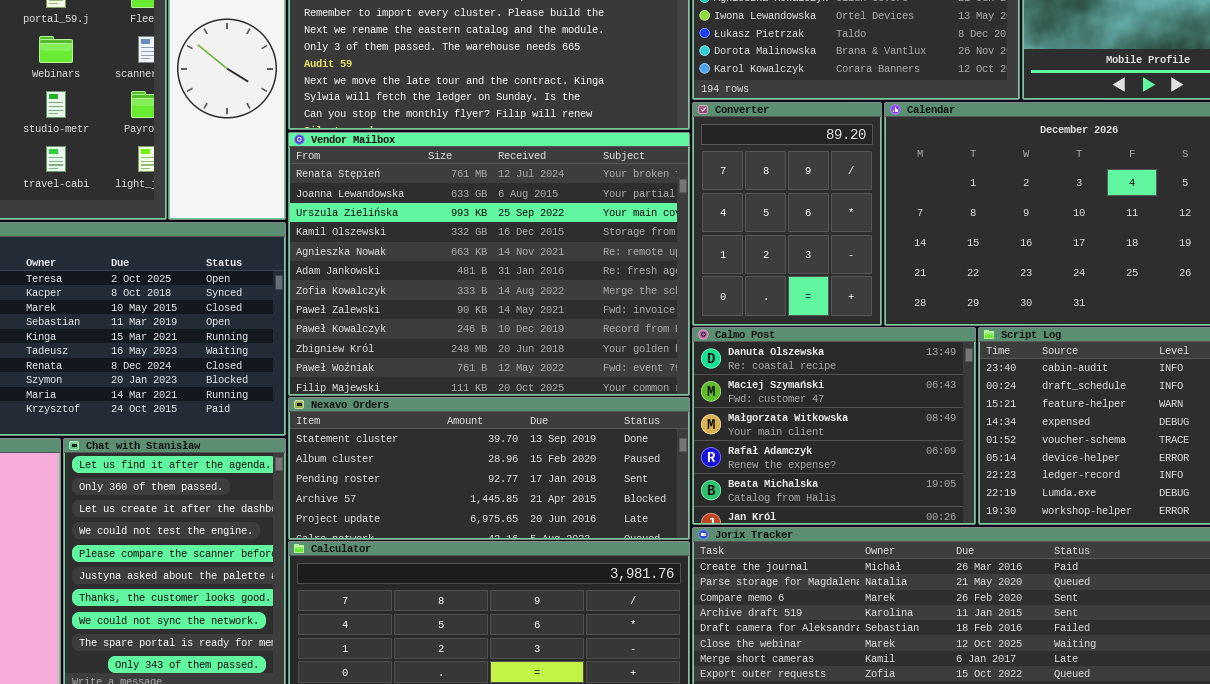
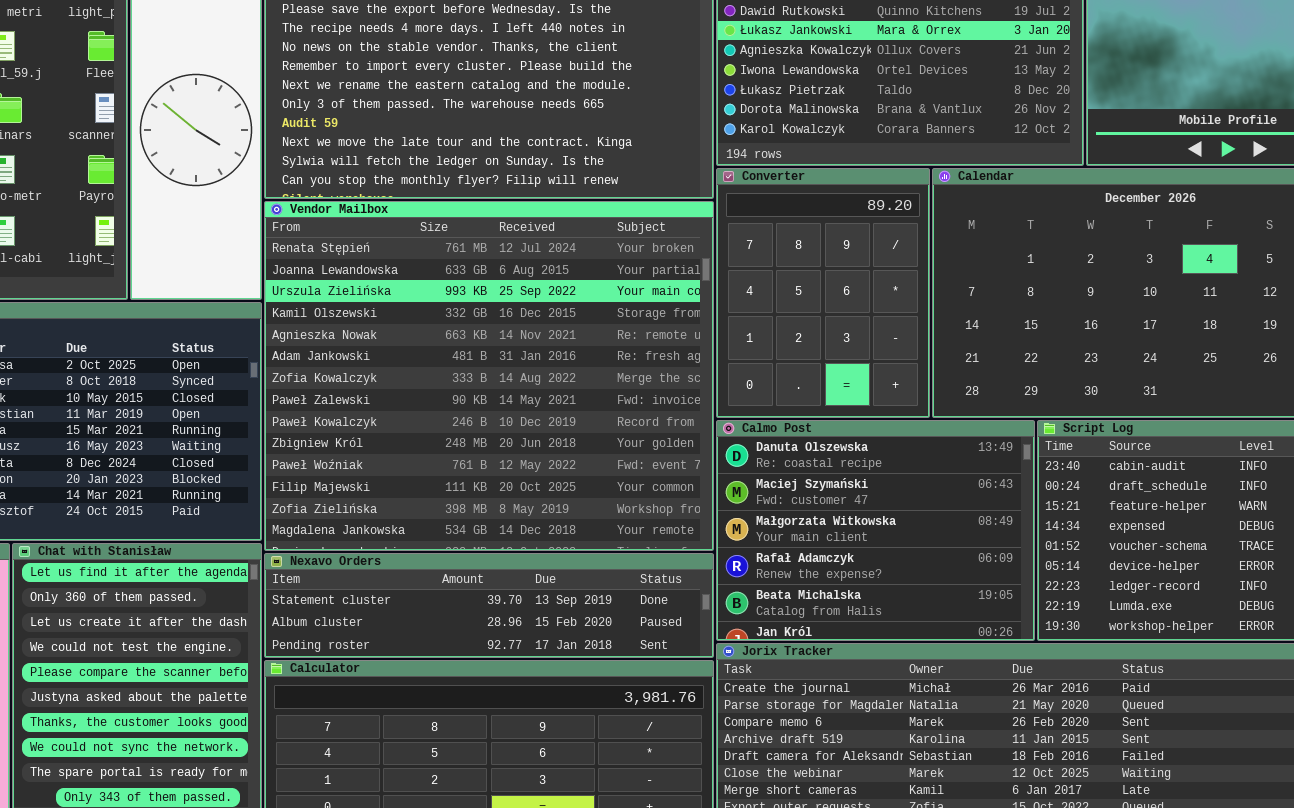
Vendor Mailbox: [288,132,690,396] -> [264,201,714,551], resized
Nexavo Orders: [288,397,690,540] -> [264,553,714,658], resized

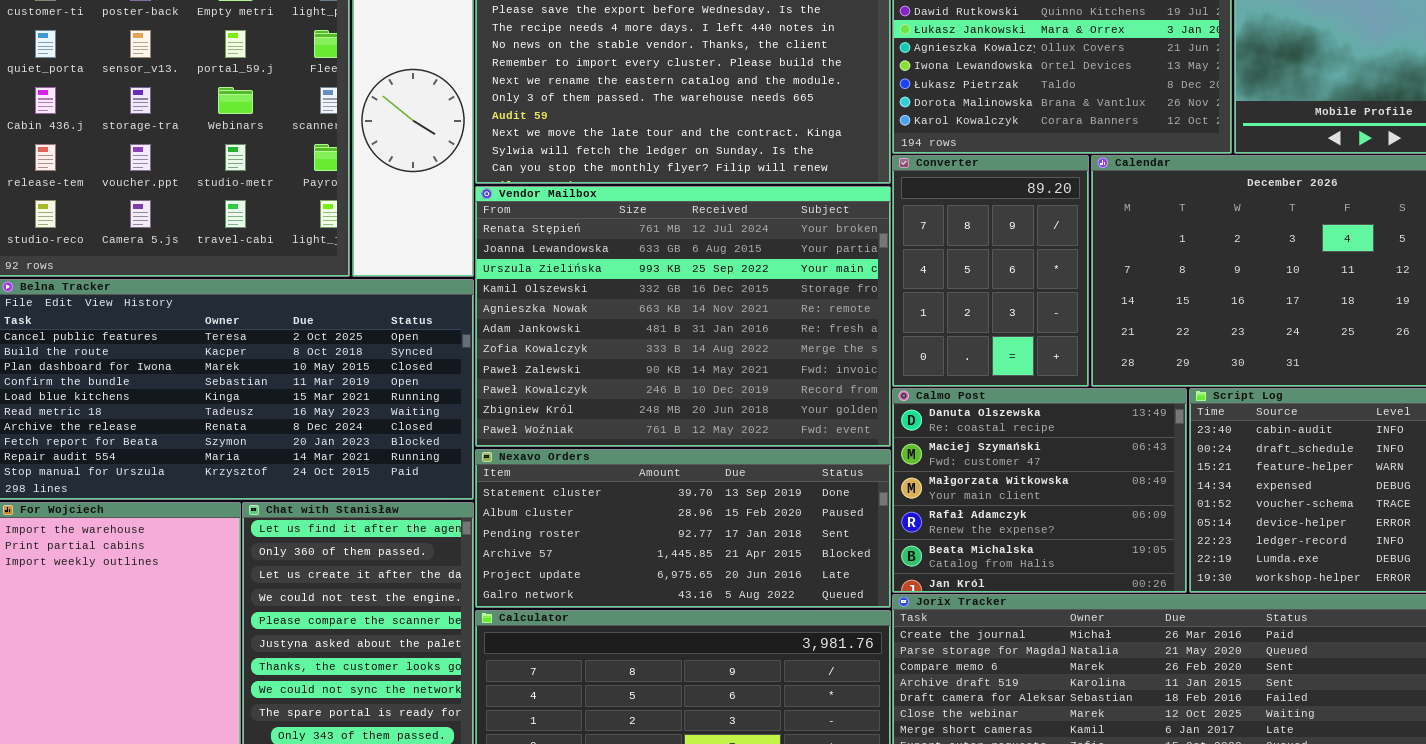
Vendor Mailbox: [264,201,714,551] -> [475,186,891,447], resized
Nexavo Orders: [264,553,714,658] -> [475,449,891,608], resized

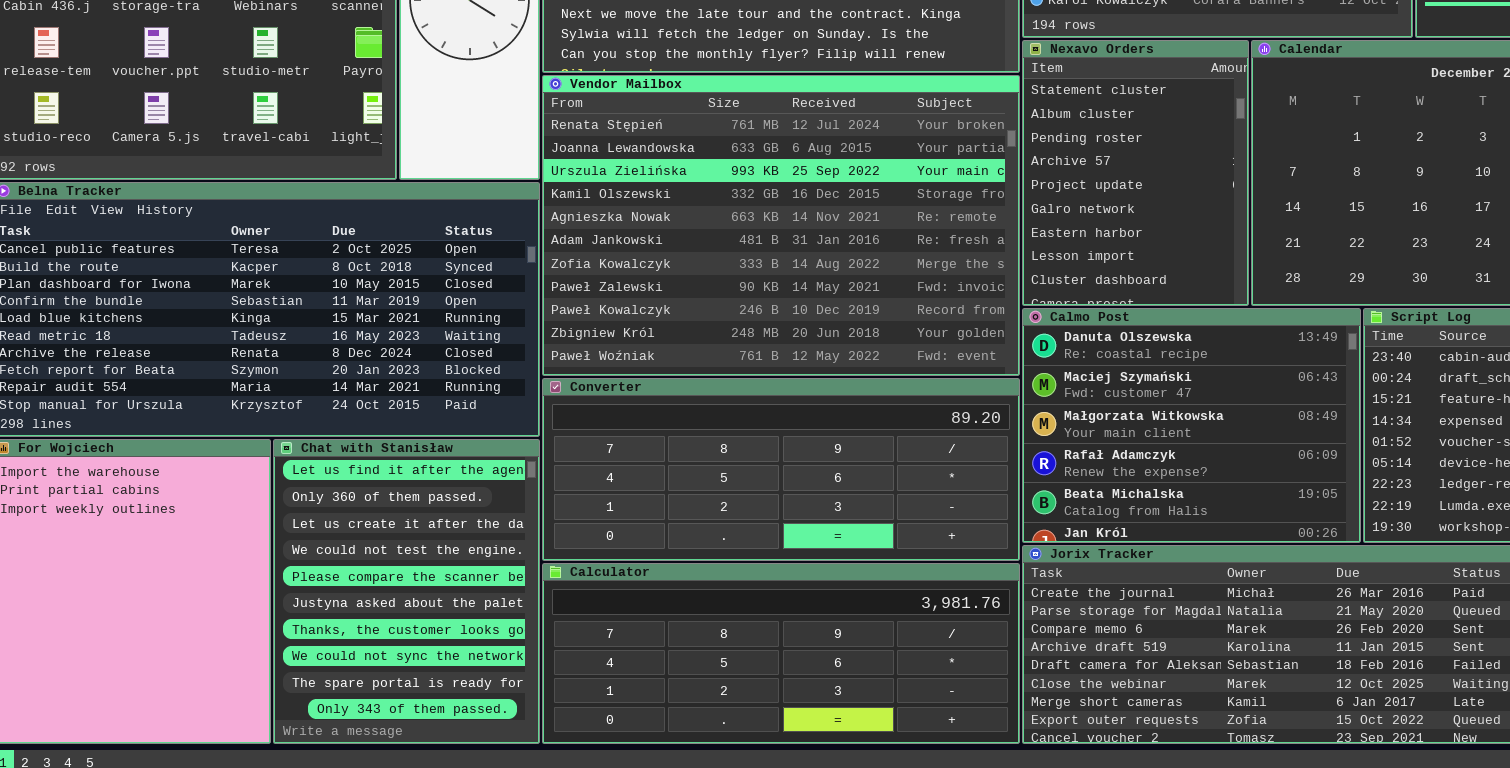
Converter: [892,155,1089,387] -> [542,378,1020,561], moved, resized
Nexavo Orders: [475,449,891,608] -> [1022,40,1249,306], moved, resized

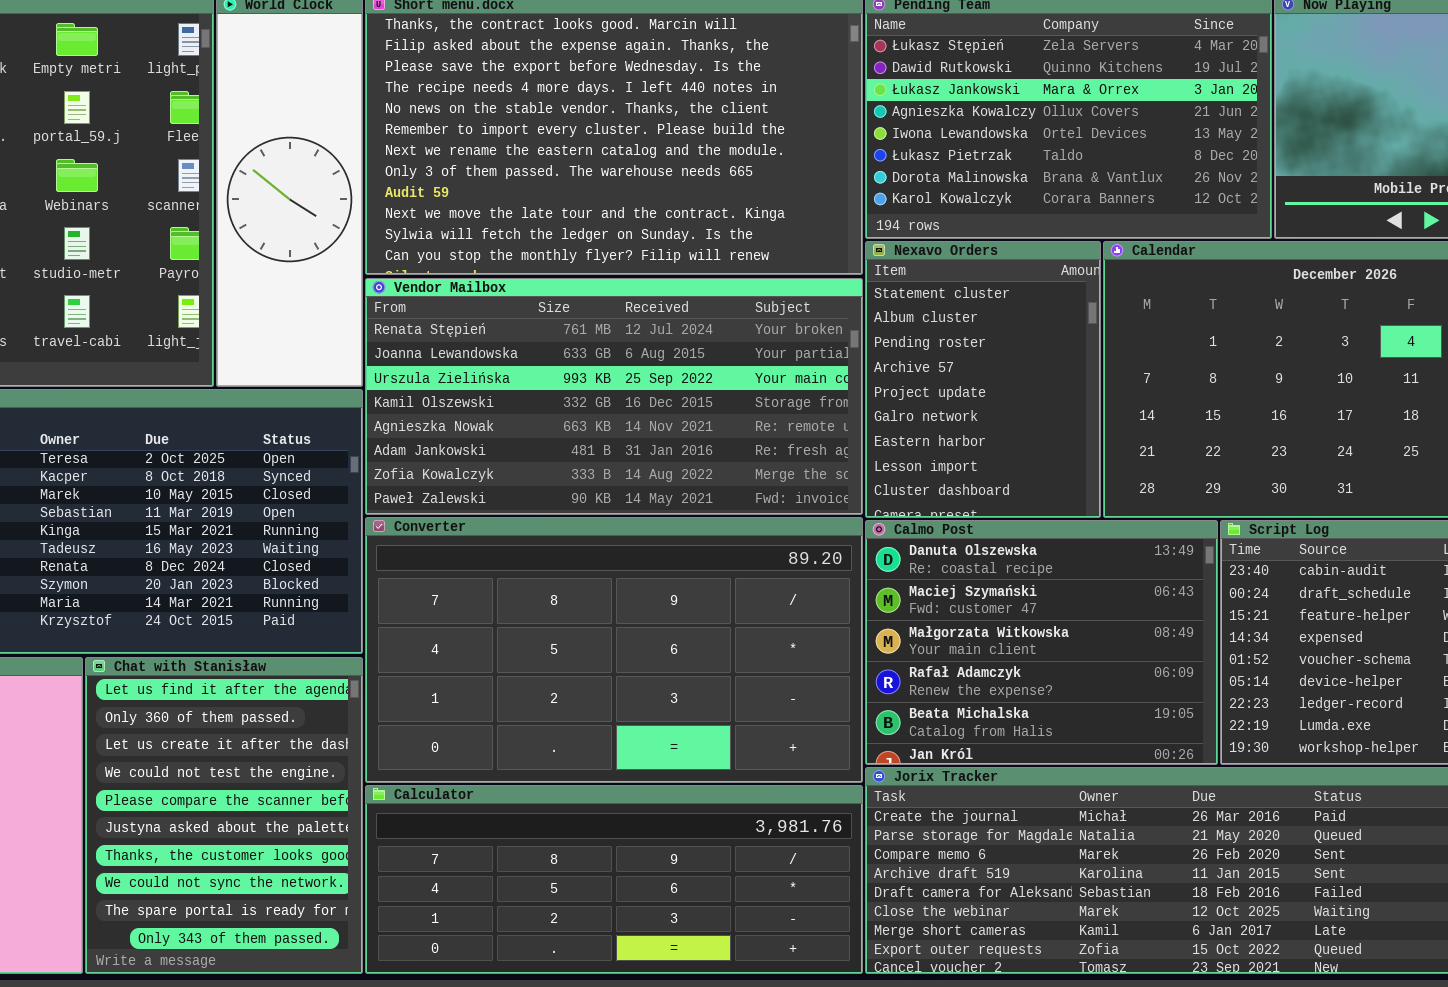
Vendor Mailbox: [542,75,1020,376] -> [365,278,863,515], resized
Converter: [542,378,1020,561] -> [365,517,863,783], resized

